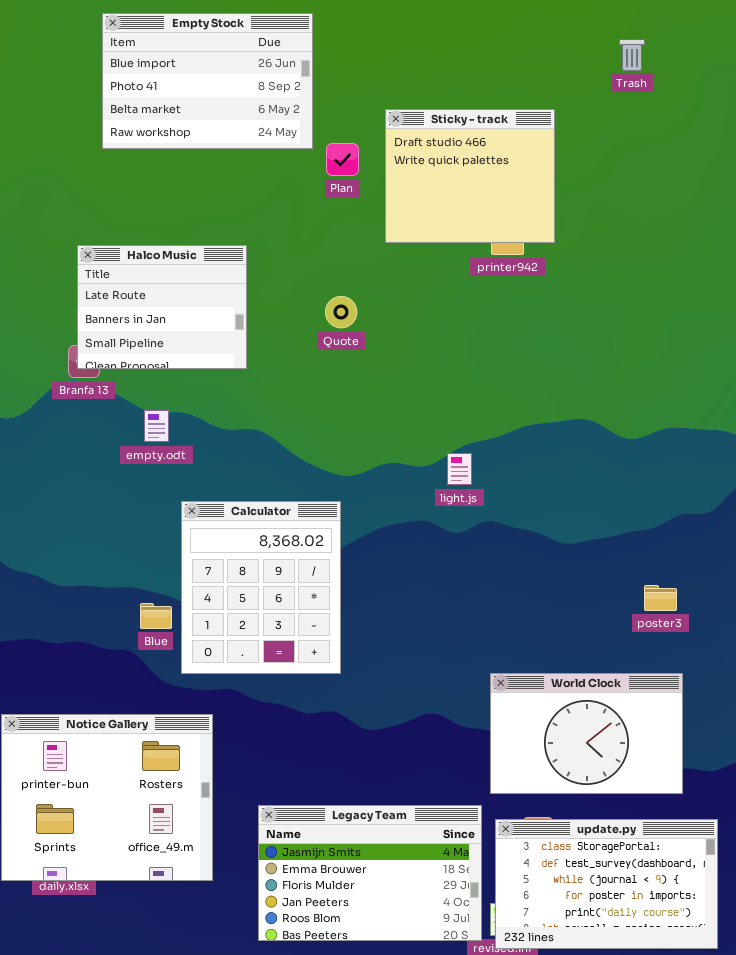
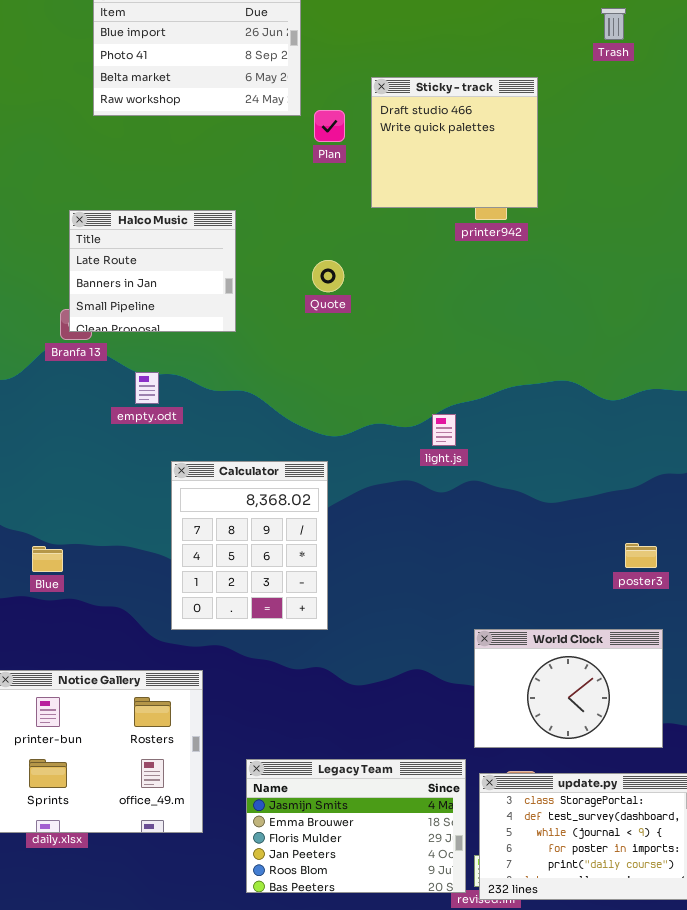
Blue: [140,603,172,629] -> [32,546,63,572], moved

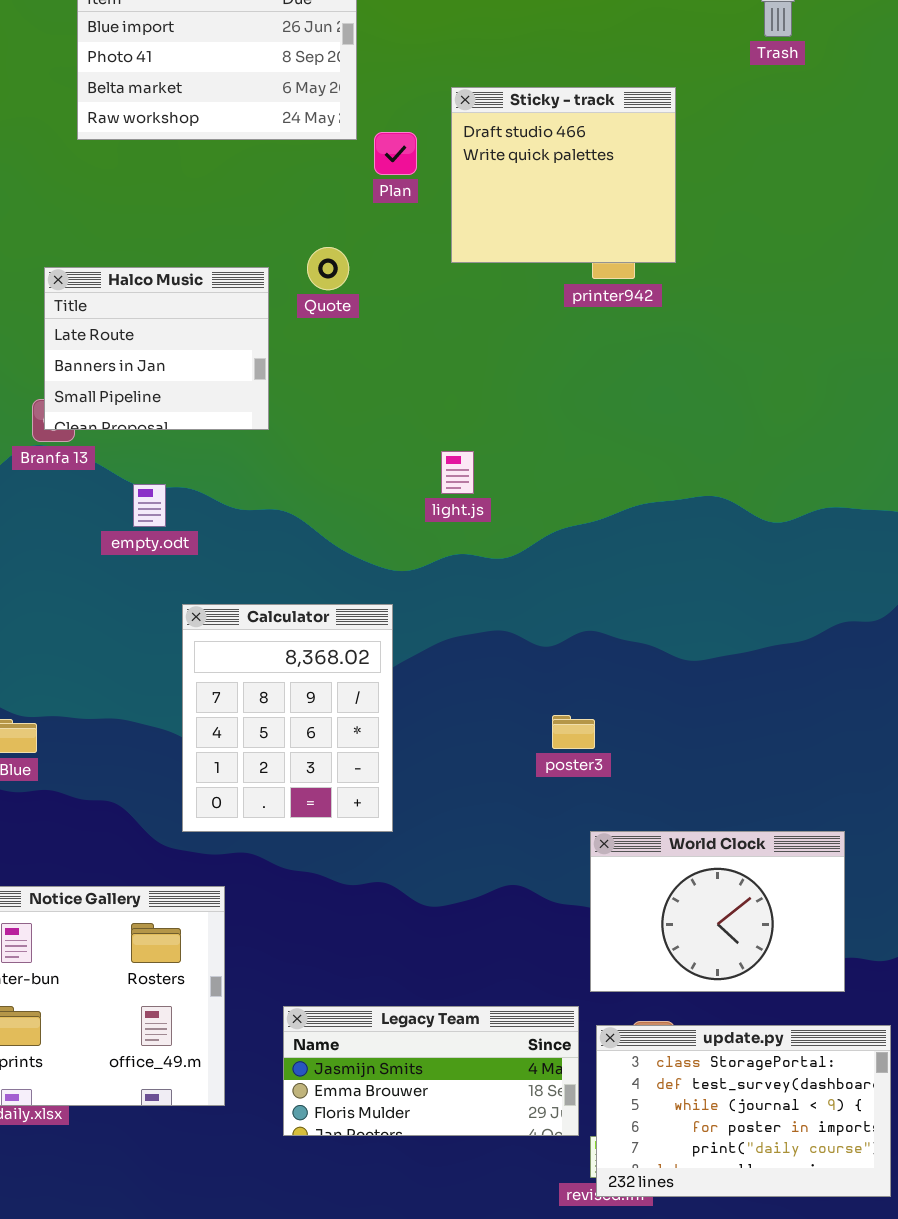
Quote: [312,260,344,292] -> [307,247,349,290], moved
light.js: [432,414,456,446] -> [441,451,474,494], moved
poster3: [625,543,657,568] -> [552,715,595,749], moved
Legacy Team: [246,759,466,893] -> [283,1006,579,1136], resized

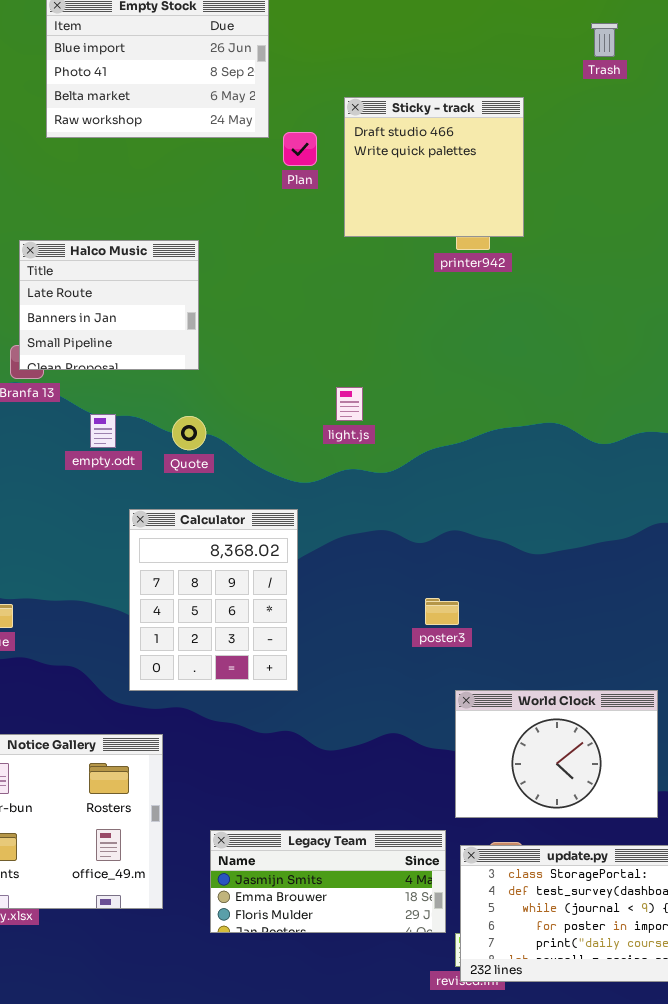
Quote: [307,247,349,290] -> [172,416,206,450], moved

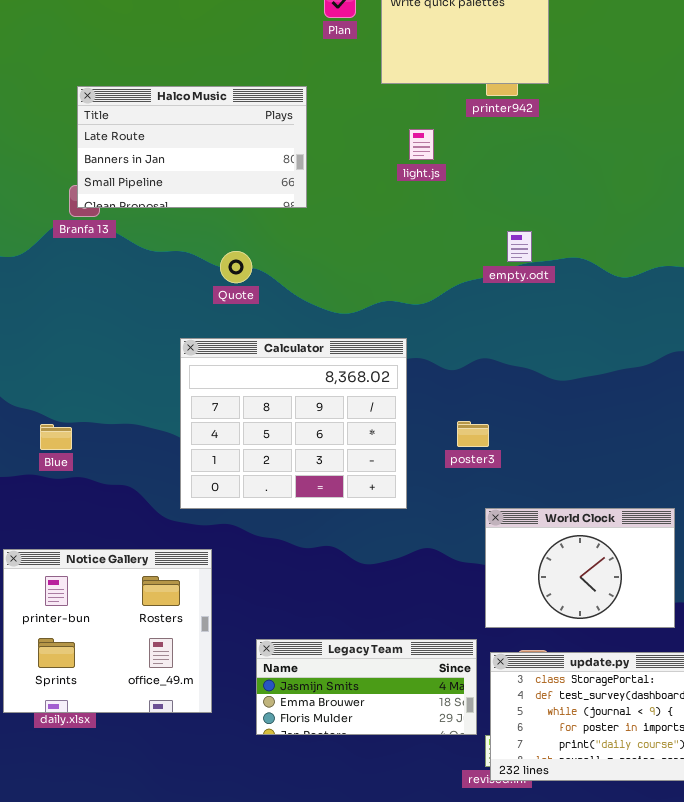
Halco Music: [19,240,199,370] -> [77,86,307,208], resized
light.js: [336,387,363,421] -> [409,129,434,160], moved
empty.odt: [90,414,116,448] -> [507,231,532,262], moved
Calculator: [129,509,298,691] -> [180,338,407,509], resized

